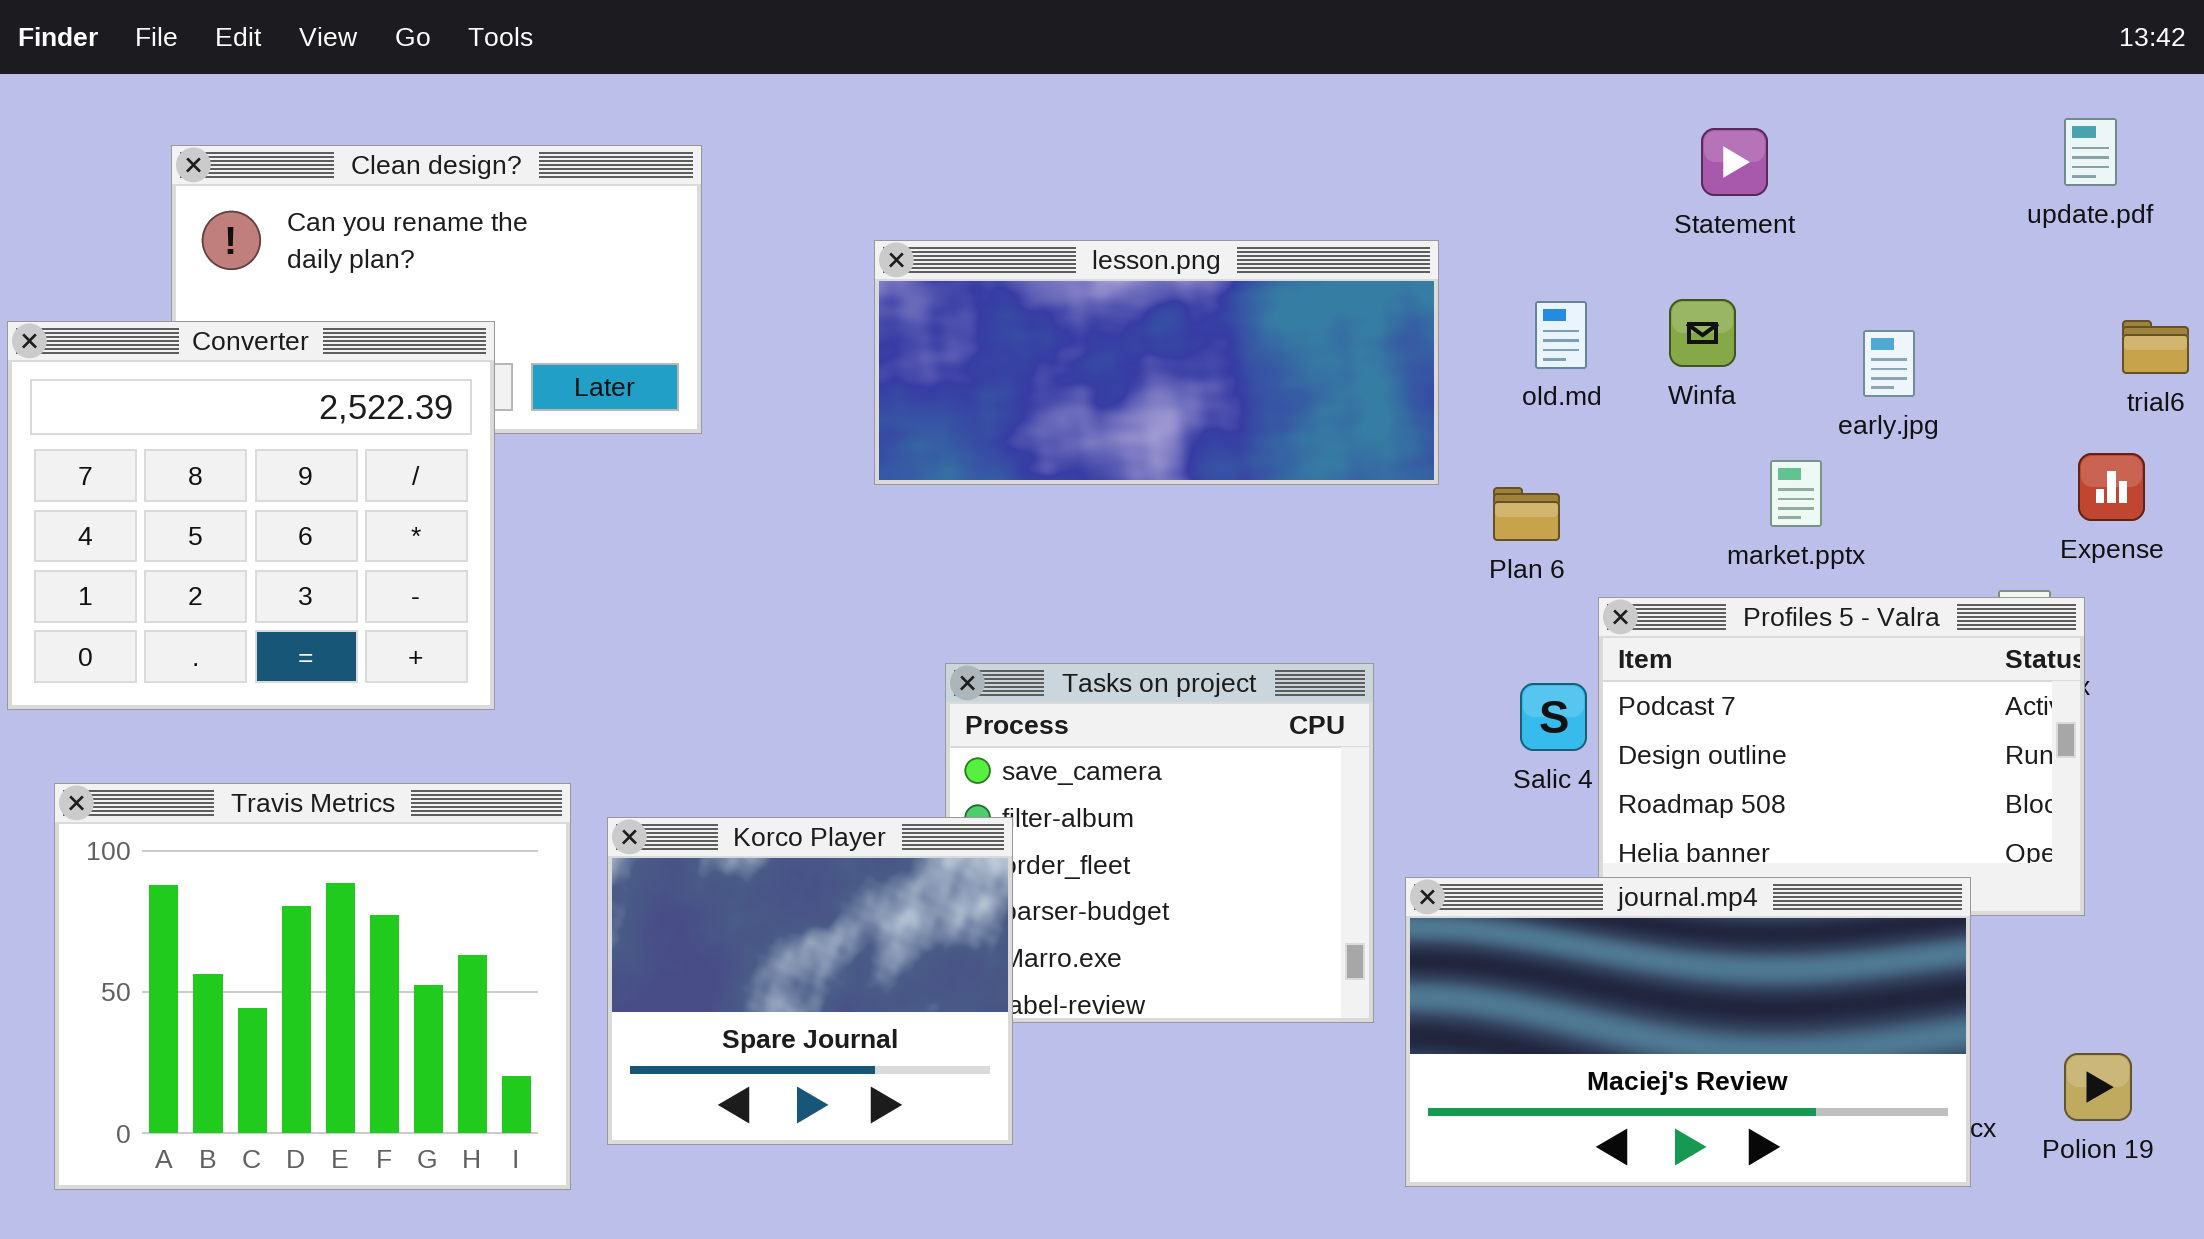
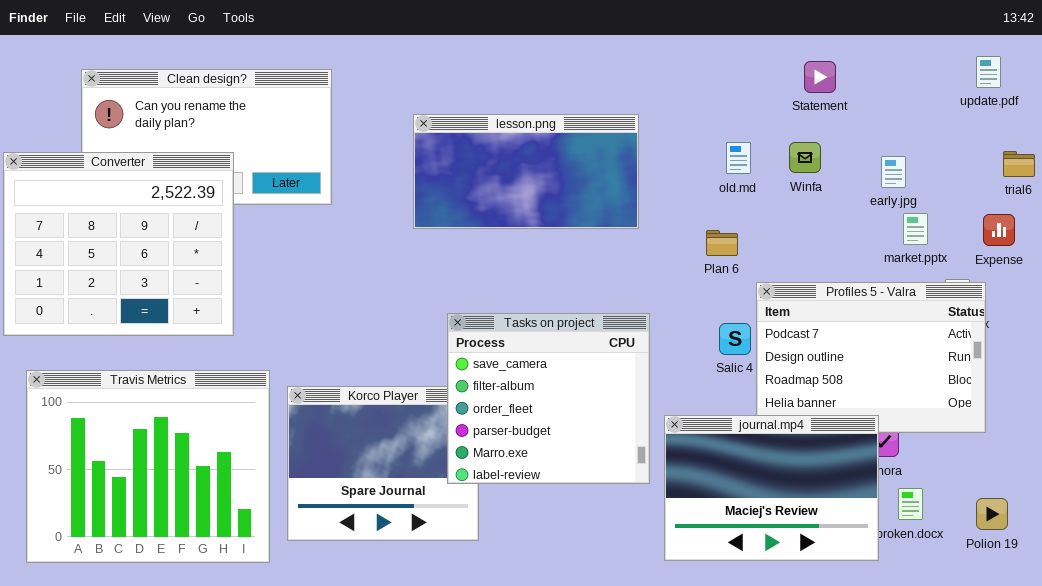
lesson.png: [874,240,1439,485] -> [413,114,639,229], resized
market.pptx: [1770,460,1822,527] -> [903,213,928,245], moved
Tasks on project: [945,663,1374,1023] -> [447,313,650,484], raised
journal.mp4: [1405,877,1971,1187] -> [664,415,879,561], resized

